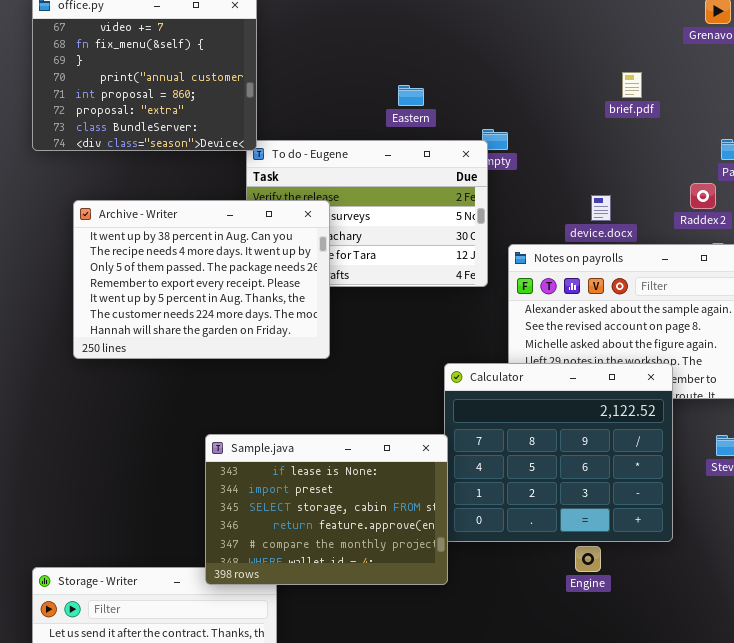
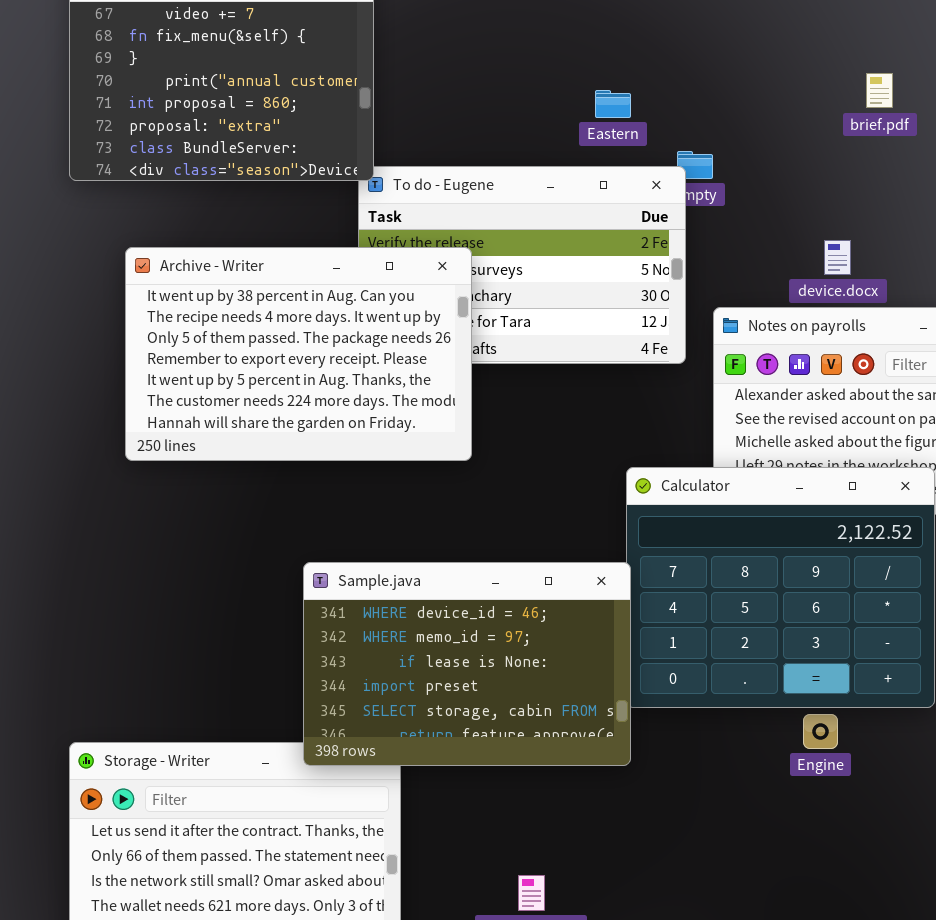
Eastern: [398,85,424,106] -> [595,90,631,118], moved
Sample.java: [205,434,448,585] -> [303,562,631,766], scrolled up 2 rows

